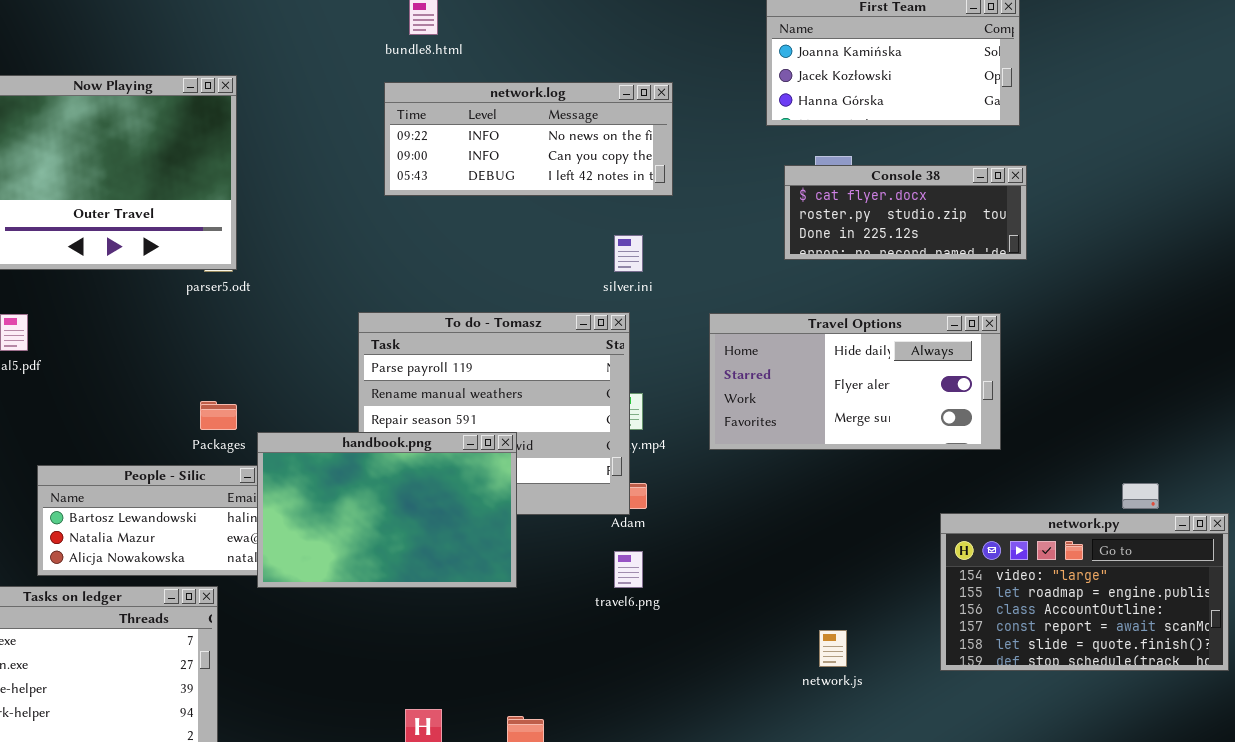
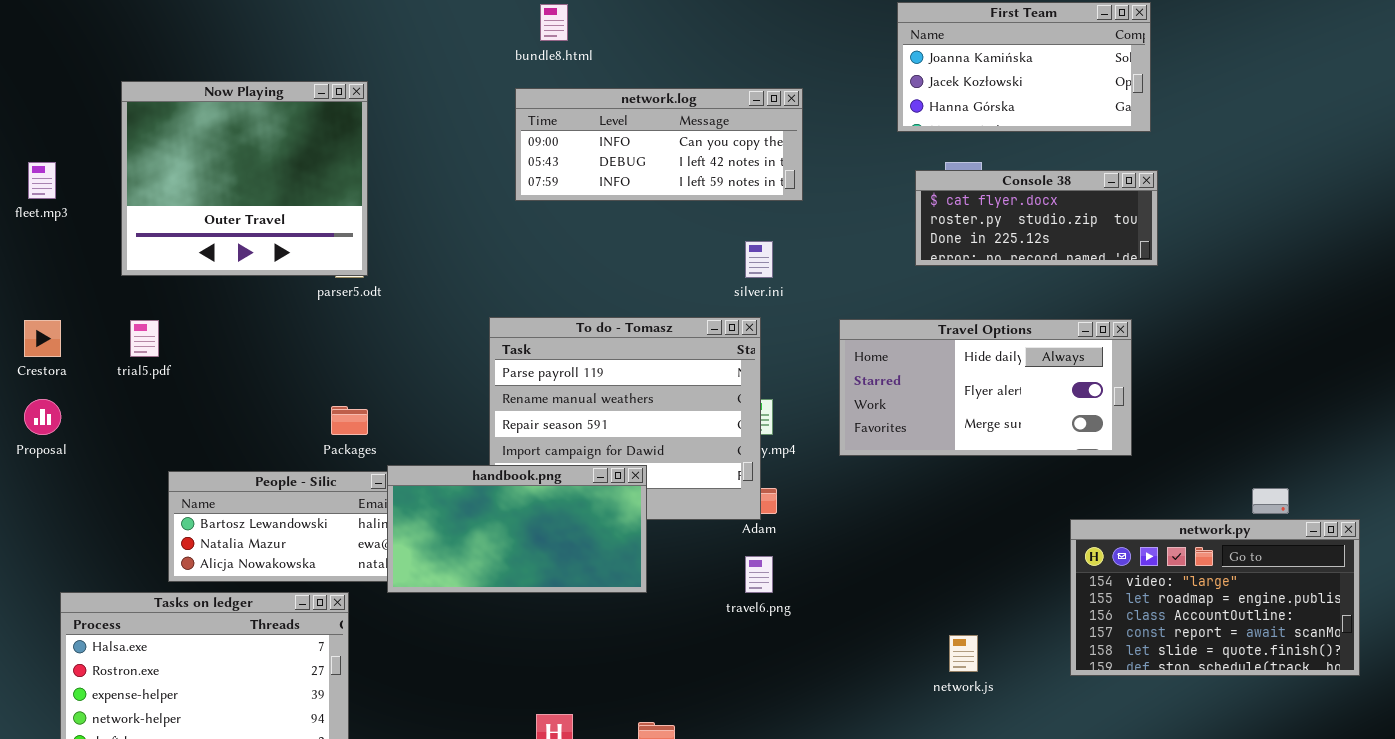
network.log: [384,82,673,196] -> [515,88,803,201], scrolled down 1 row
handbook.png: [257,432,517,588] -> [387,465,647,593], resized

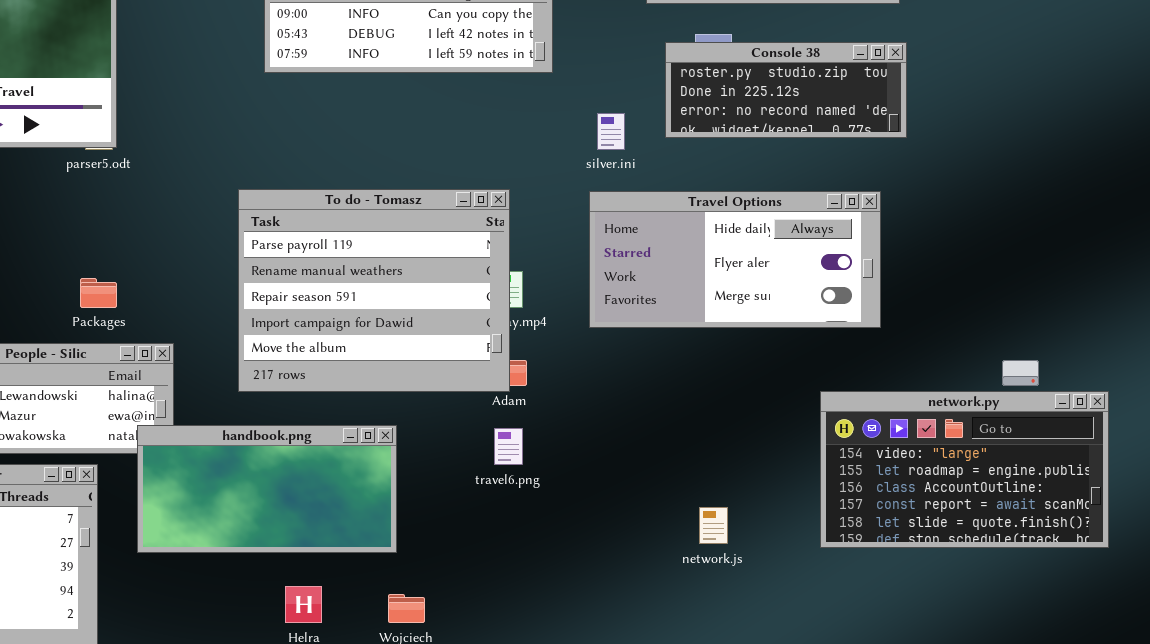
Console 38: [915,170,1158,266] -> [665,42,907,138], scrolled down 1 row
silver.ini: [745,241,773,278] -> [597,113,625,150], moved
handbook.png: [387,465,647,593] -> [137,425,397,553], moved

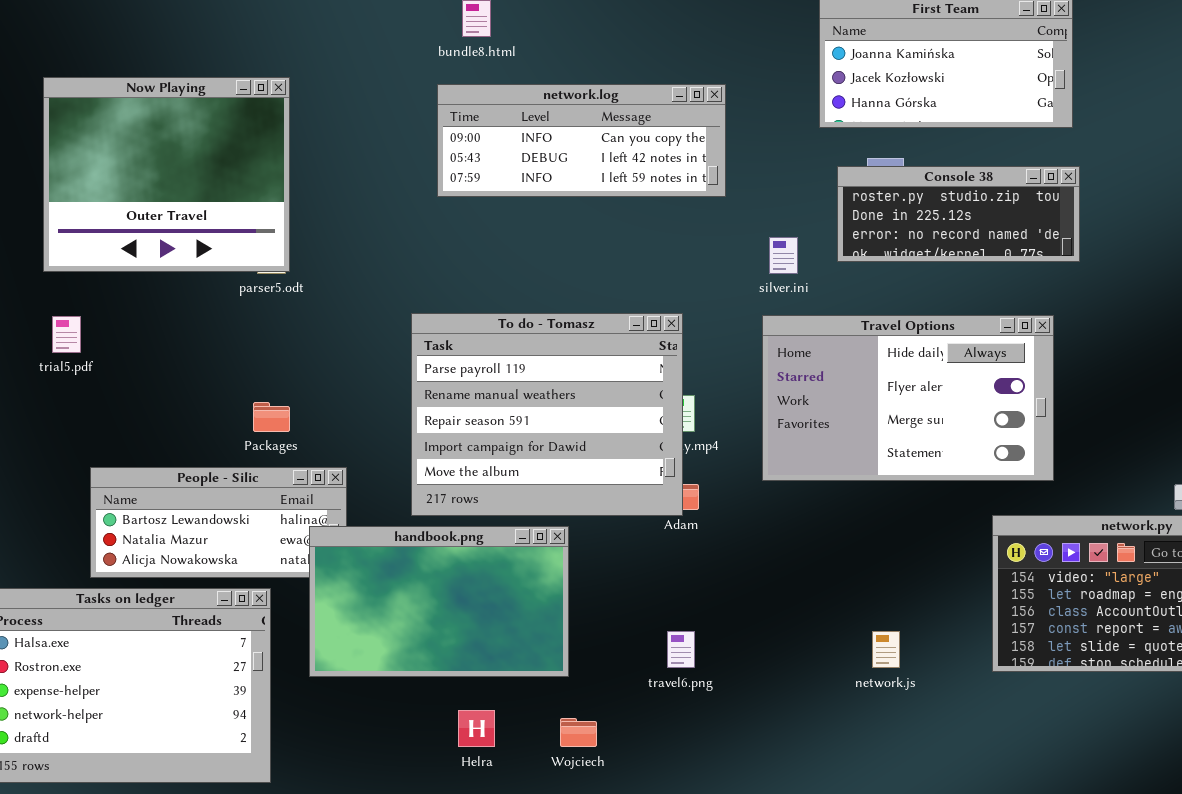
Travel Options: [589,191,881,328] -> [762,315,1054,481], resized
handbook.png: [137,425,397,553] -> [309,526,569,677], resized
travel6.png: [494,428,523,465] -> [667,631,695,668], moved

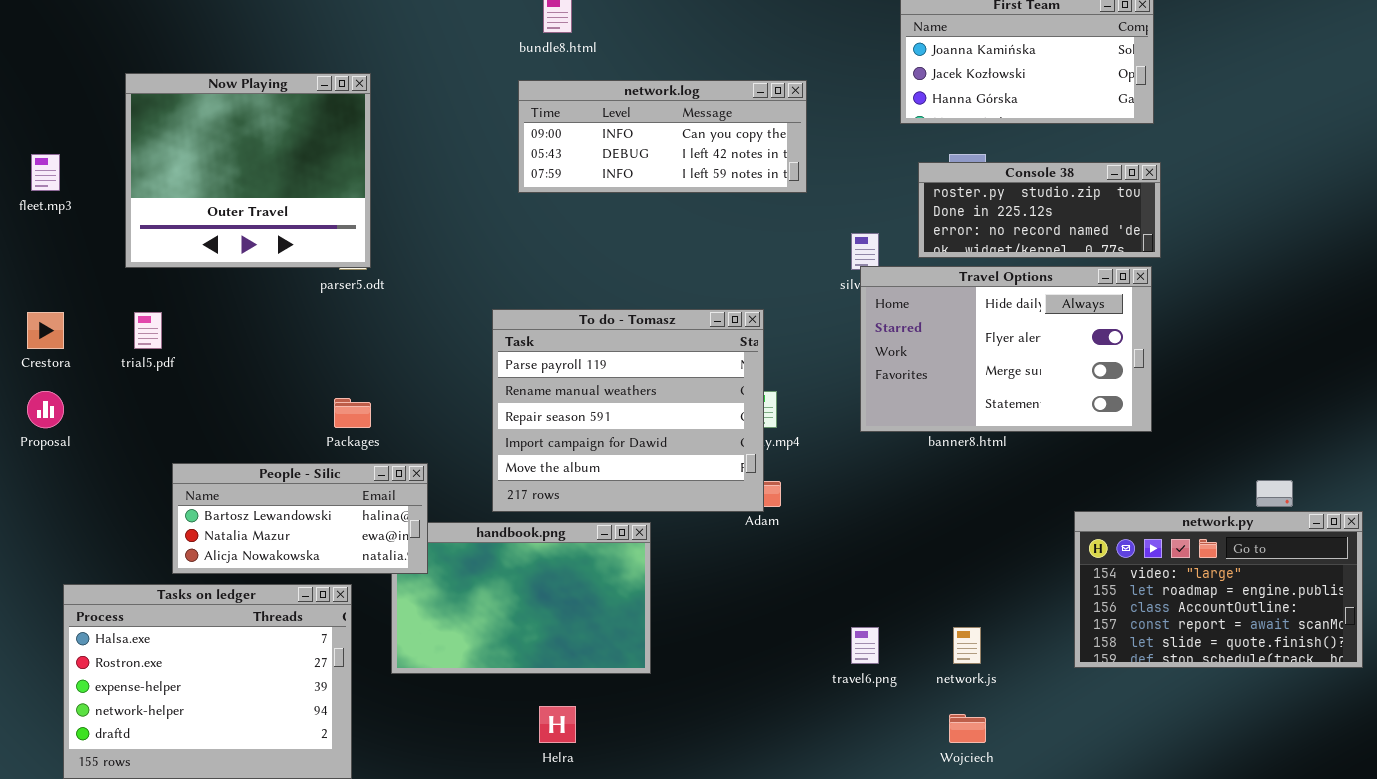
Travel Options: [762,315,1054,481] -> [860,266,1152,432], moved
People - Silic: [90,467,347,578] -> [172,463,428,574], raised
travel6.png: [667,631,695,668] -> [851,627,879,664], moved
Wojciech: [560,718,597,747] -> [949,714,986,743], moved

